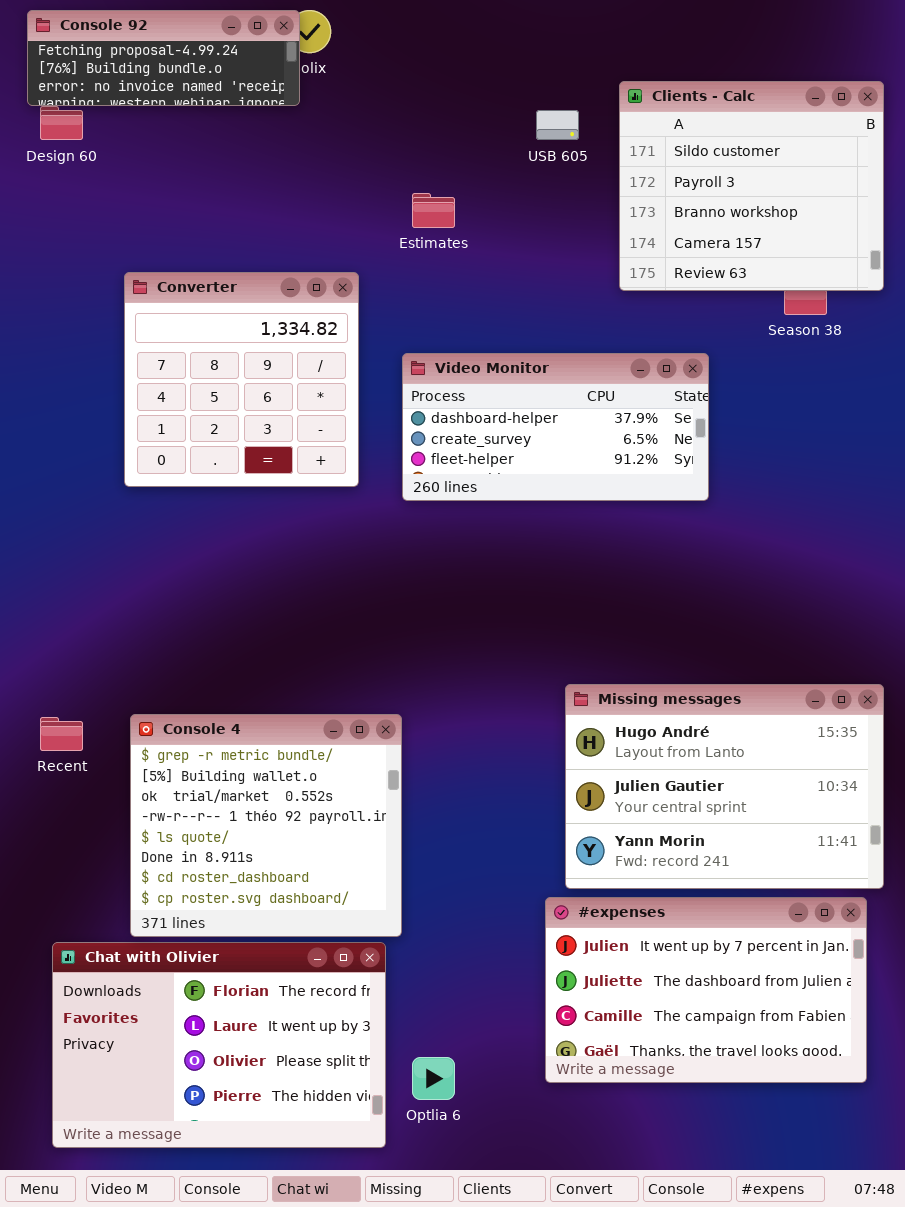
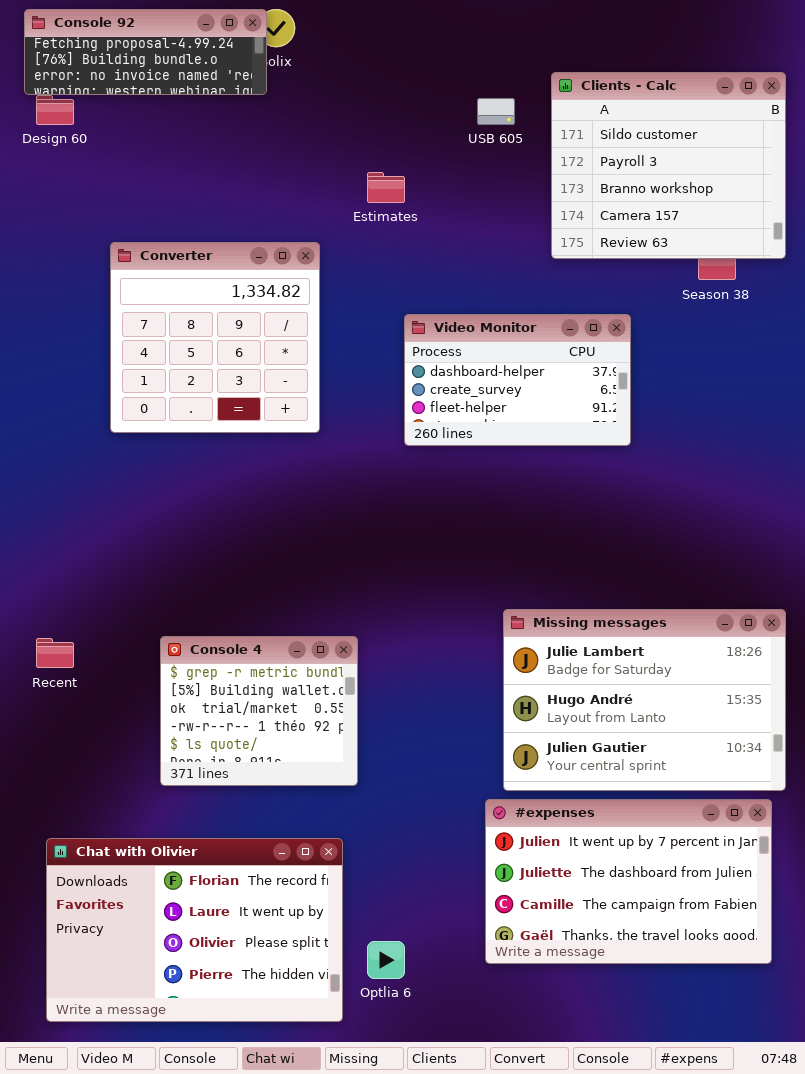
Video Monitor: [402,353,709,501] -> [404,314,631,446], resized
Missing messages: [565,684,884,889] -> [503,609,786,791], scrolled up 1 row
Console 4: [130,714,402,937] -> [160,636,358,786], resized

